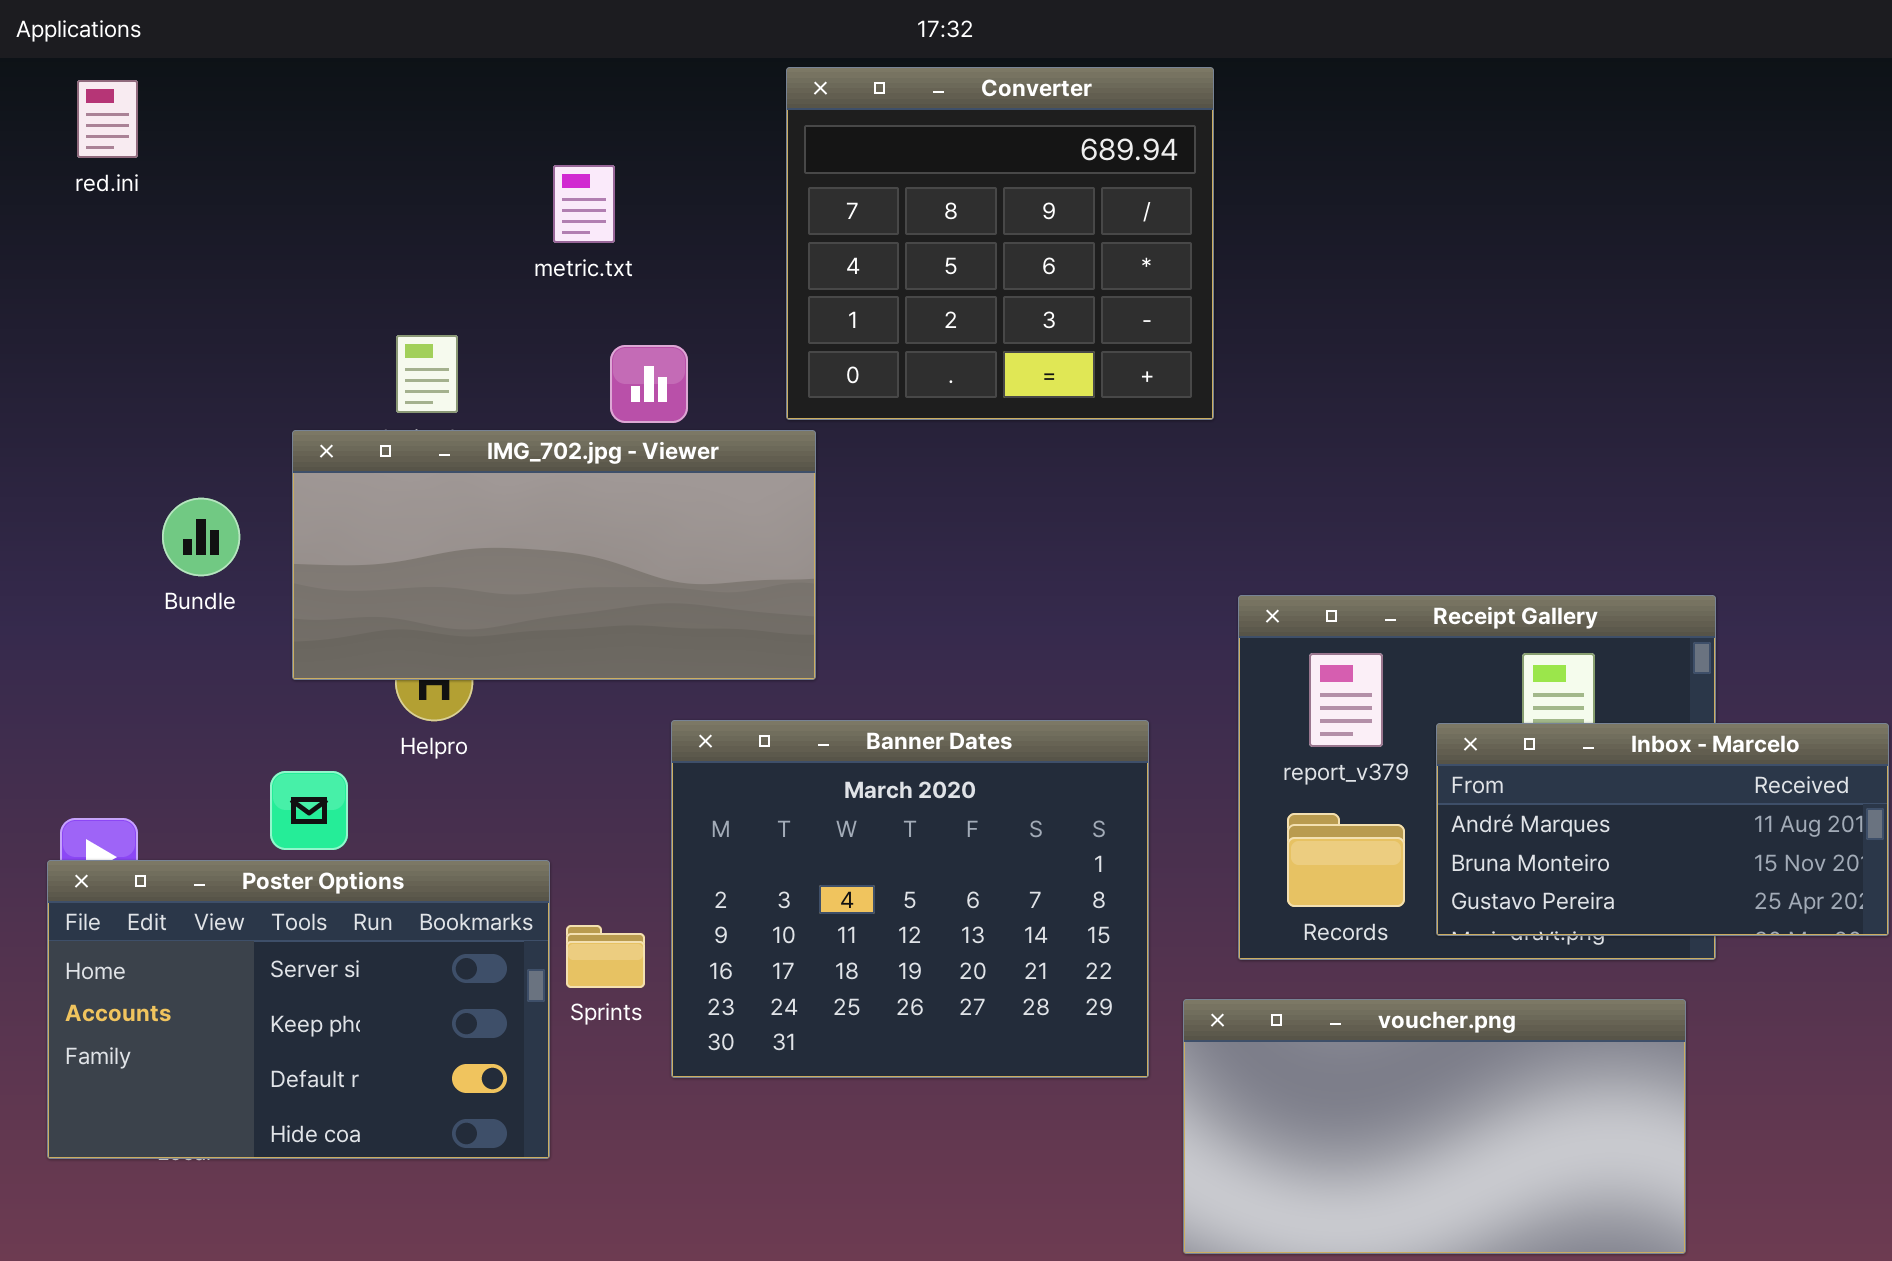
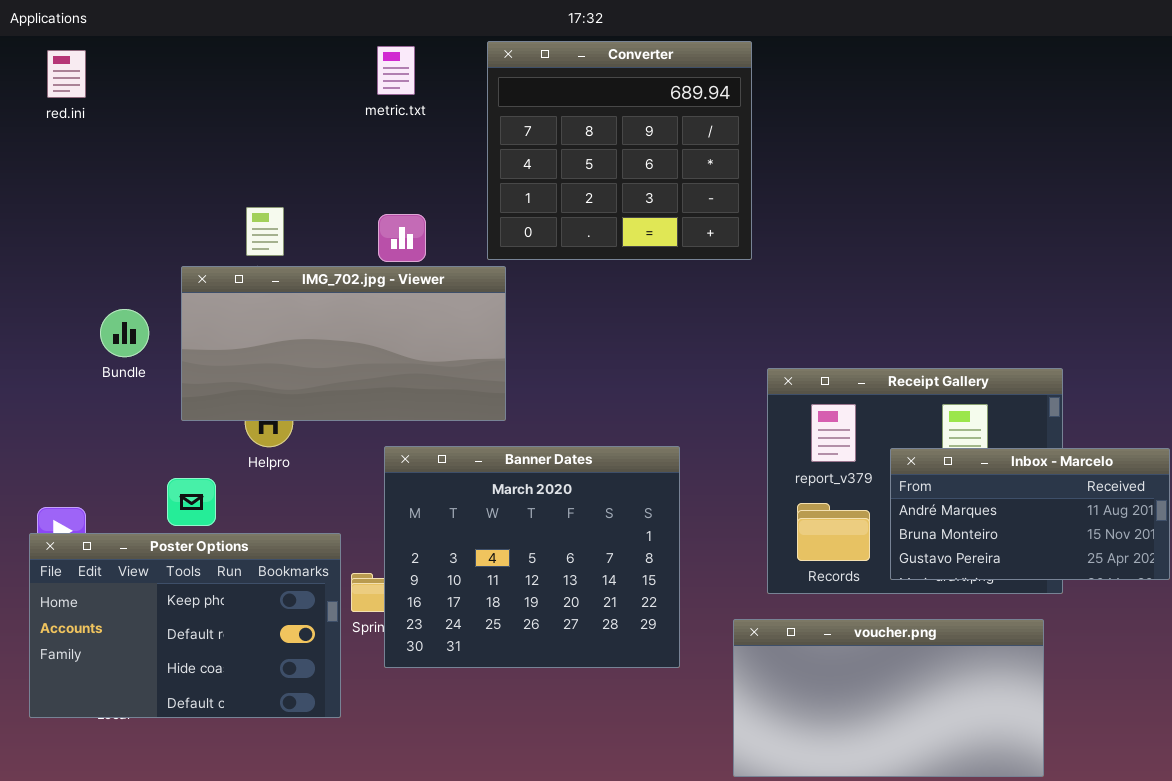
metric.txt: [553,165,615,243] -> [377,46,415,95], moved
Banner Dates: [671,720,1149,1078] -> [384,446,680,668], moved
Poster Options: [47,860,550,1159] -> [29,533,341,718], scrolled down 1 row

